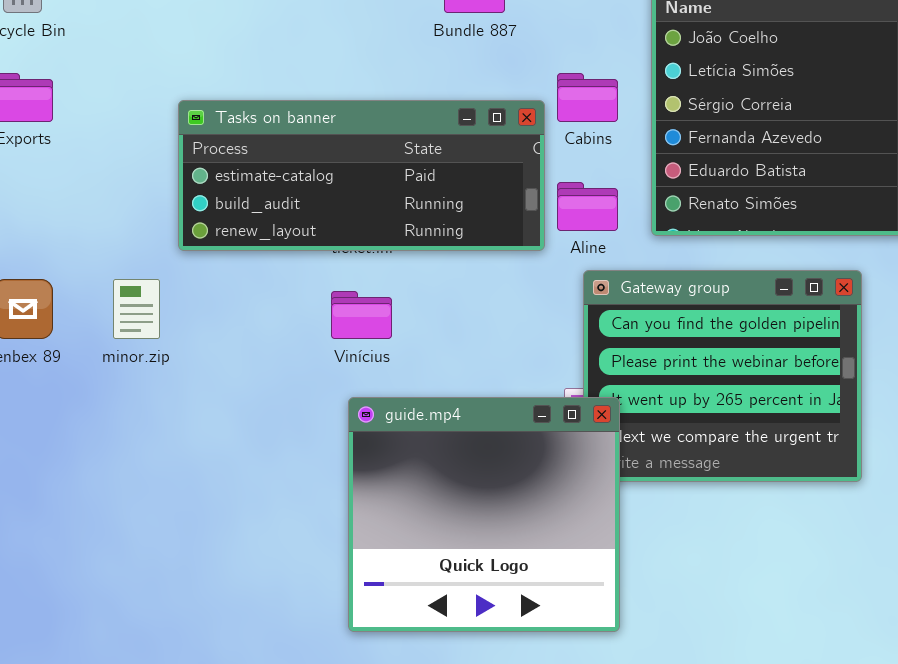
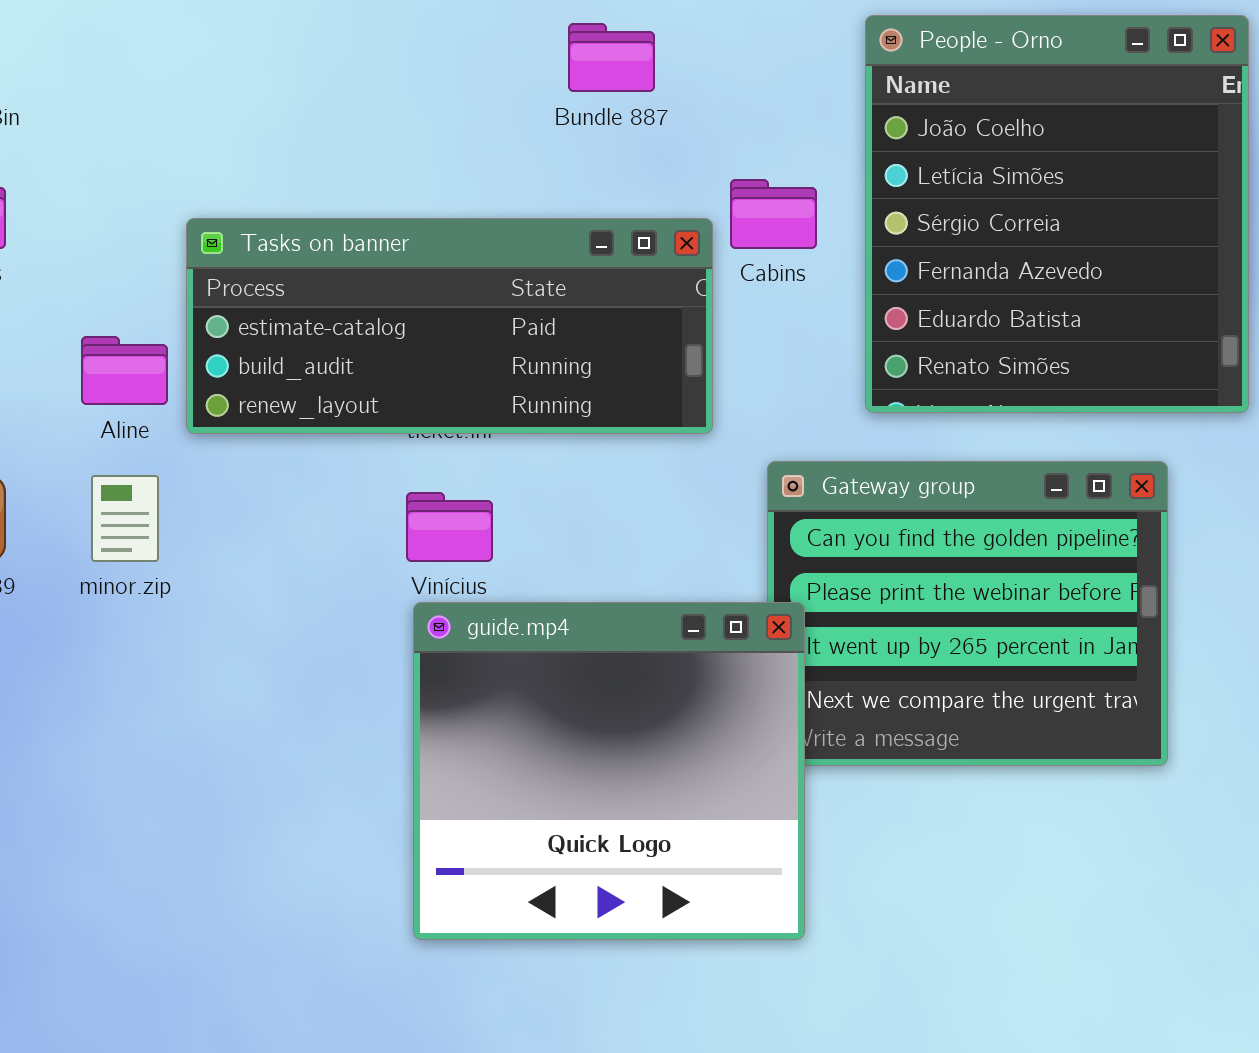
Aline: [557,182,618,231] -> [81,336,168,405], moved
guide.mp4: [348,397,620,632] -> [413,602,805,940], moved

